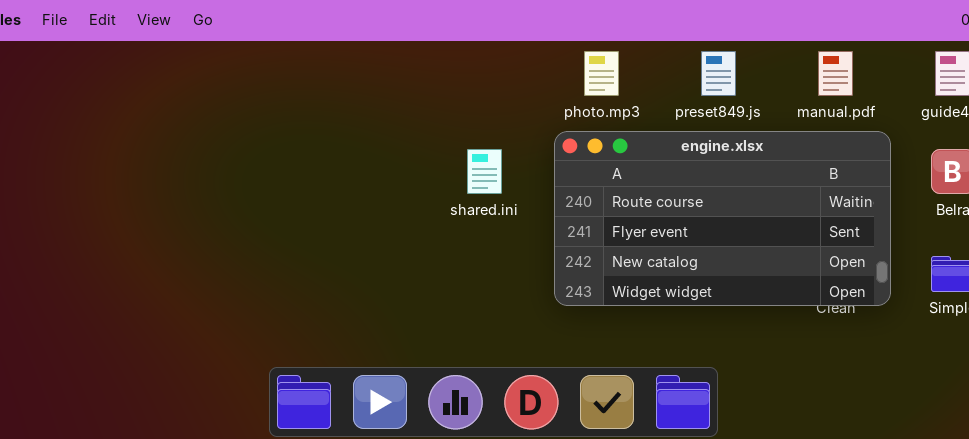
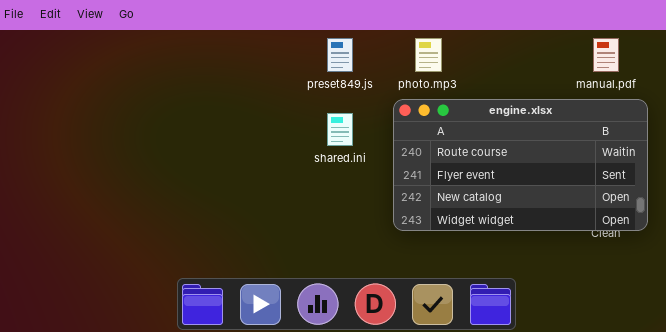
preset849.js: [701,51,736,96] -> [327,38,353,72], moved

